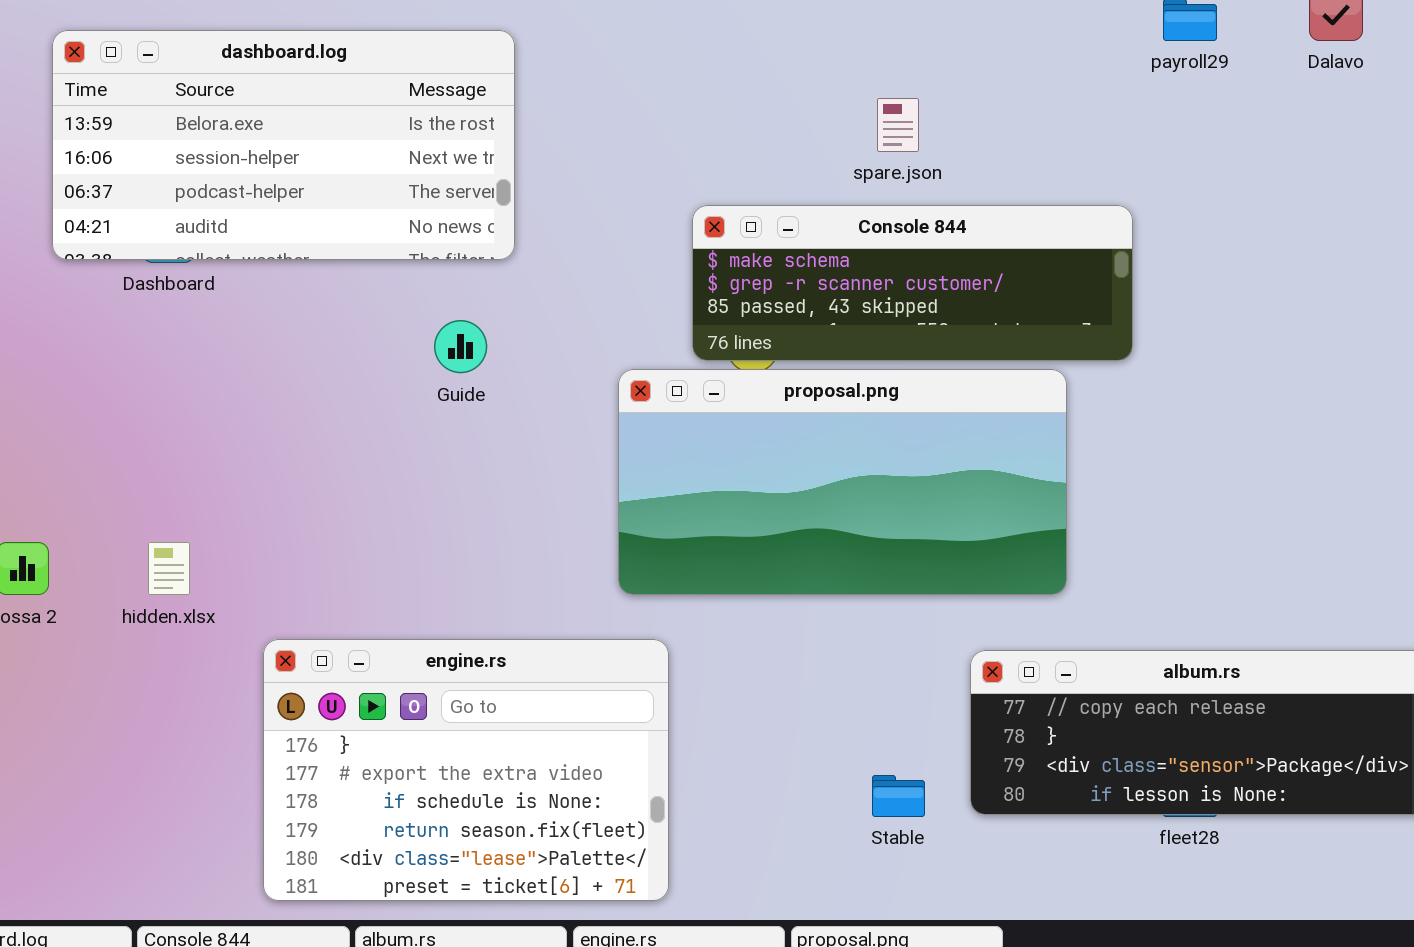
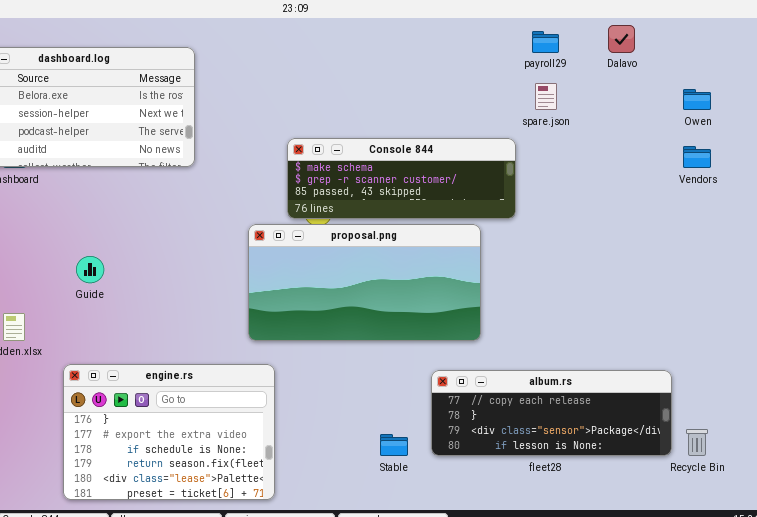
spare.json: [877,98,919,152] -> [535,83,557,110], moved
Guide: [434,320,487,373] -> [76,256,104,283], moved

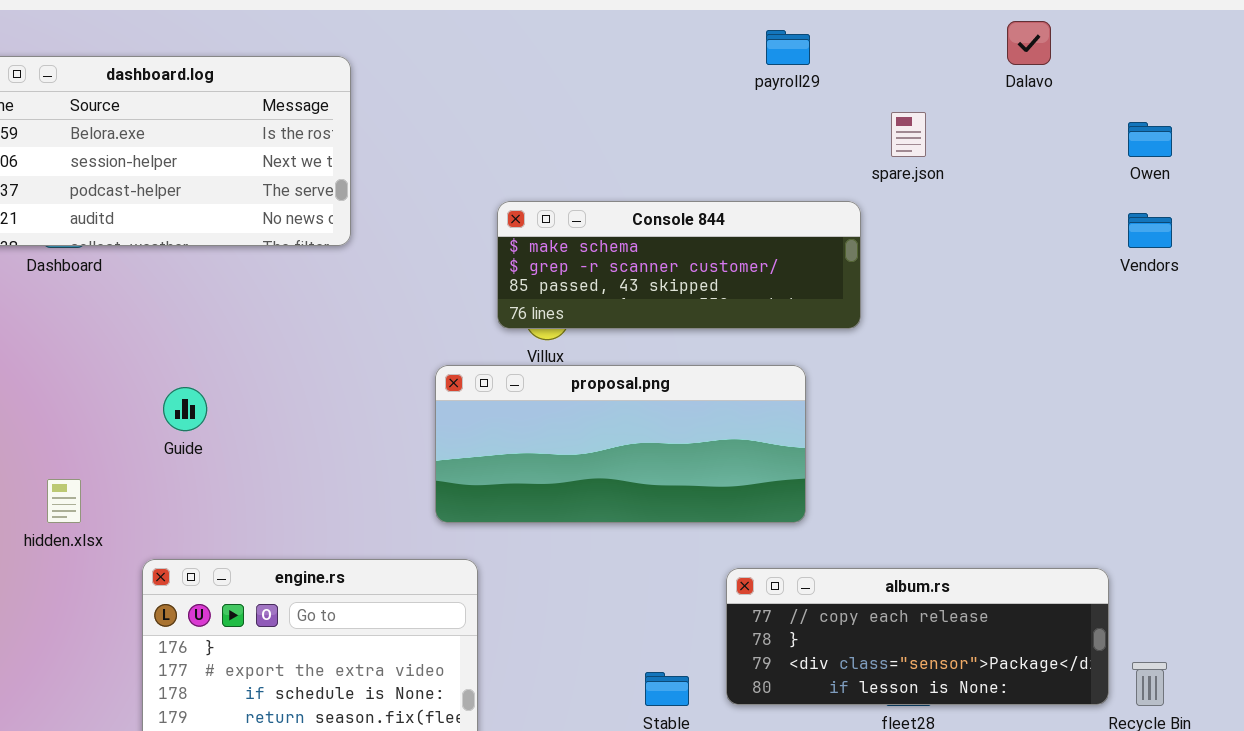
payroll29: [532,31,559,53] -> [766,30,810,65], moved
proposal.png: [248,224,481,341] -> [435,365,806,523], resized

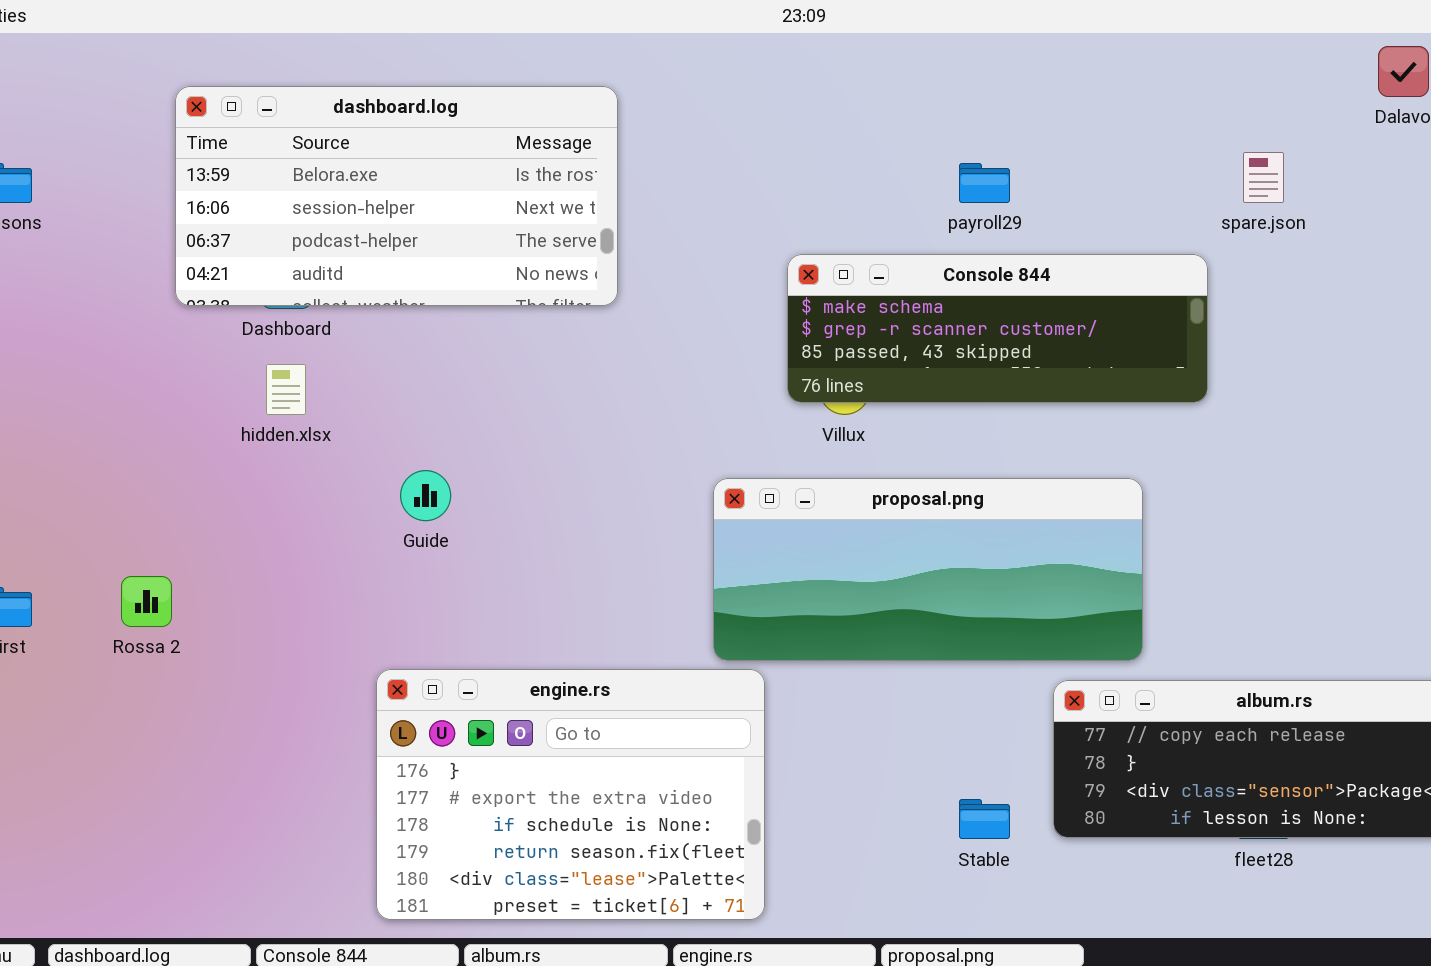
payroll29: [766,30,810,65] -> [959,163,1010,203], moved
proposal.png: [435,365,806,523] -> [713,478,1143,661], moved
hidden.xlsx: [47,479,81,523] -> [266,364,306,415], moved

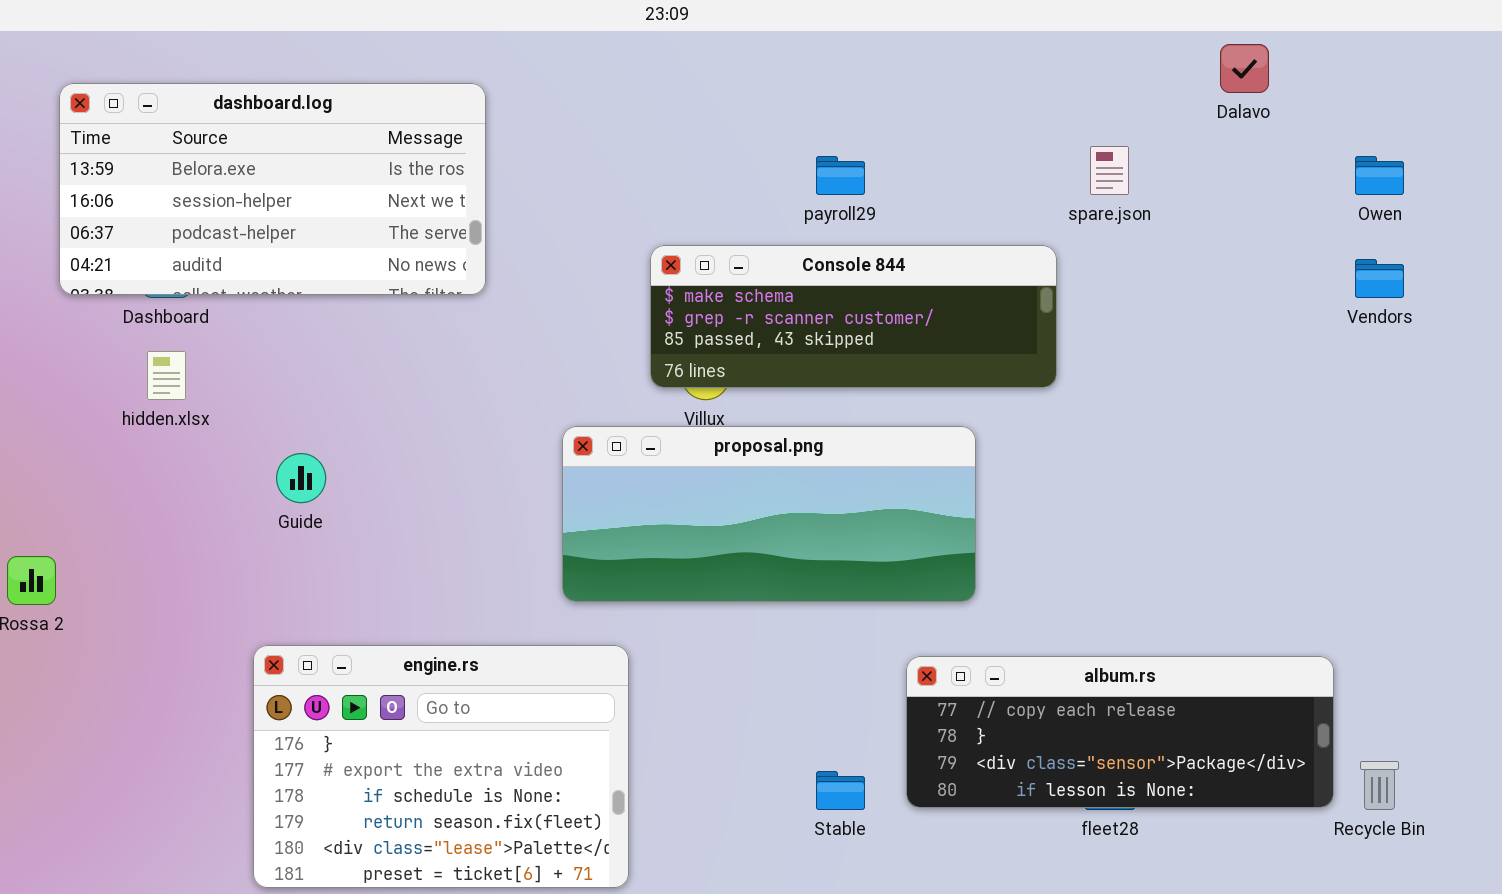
proposal.png: [713,478,1143,661] -> [562,426,976,602], moved

